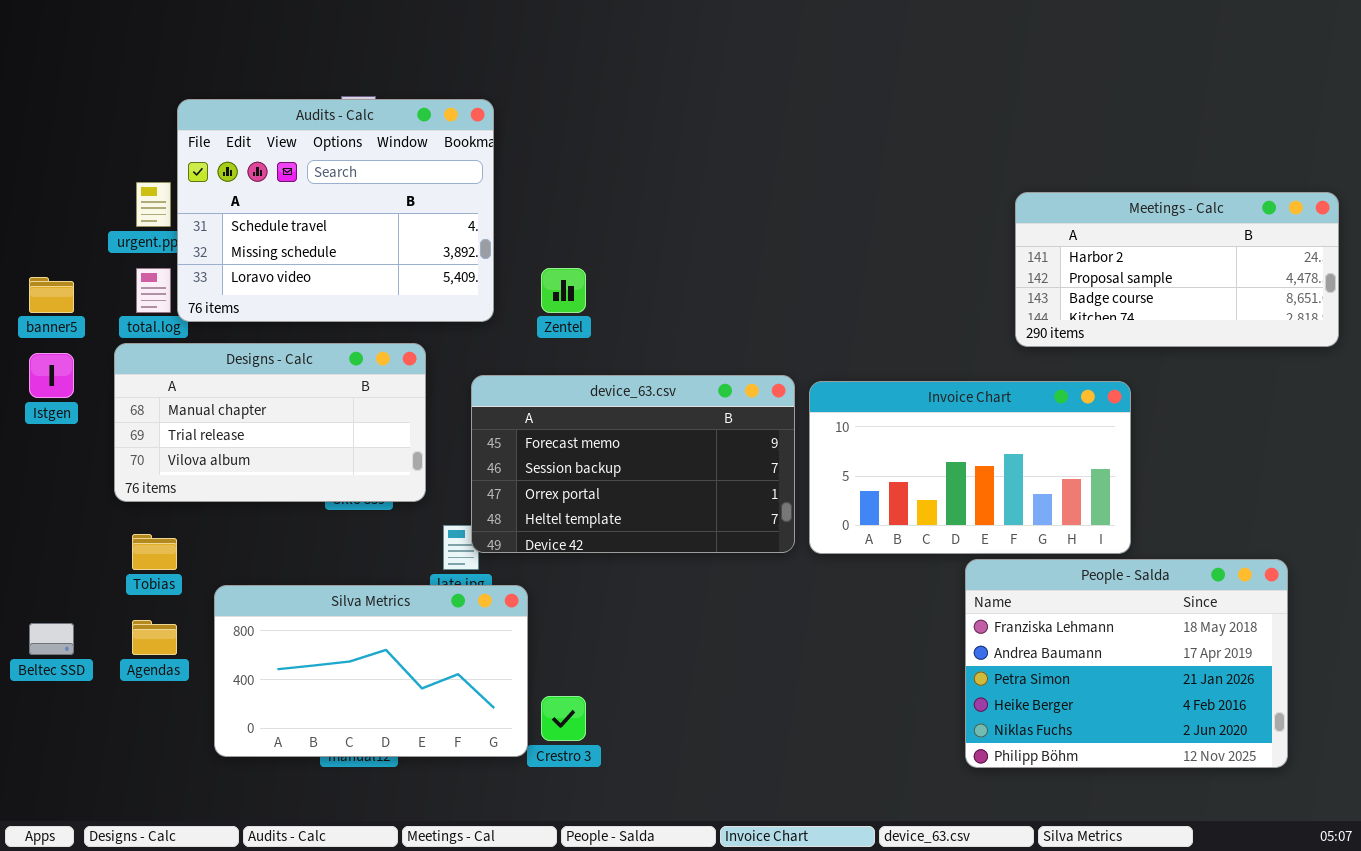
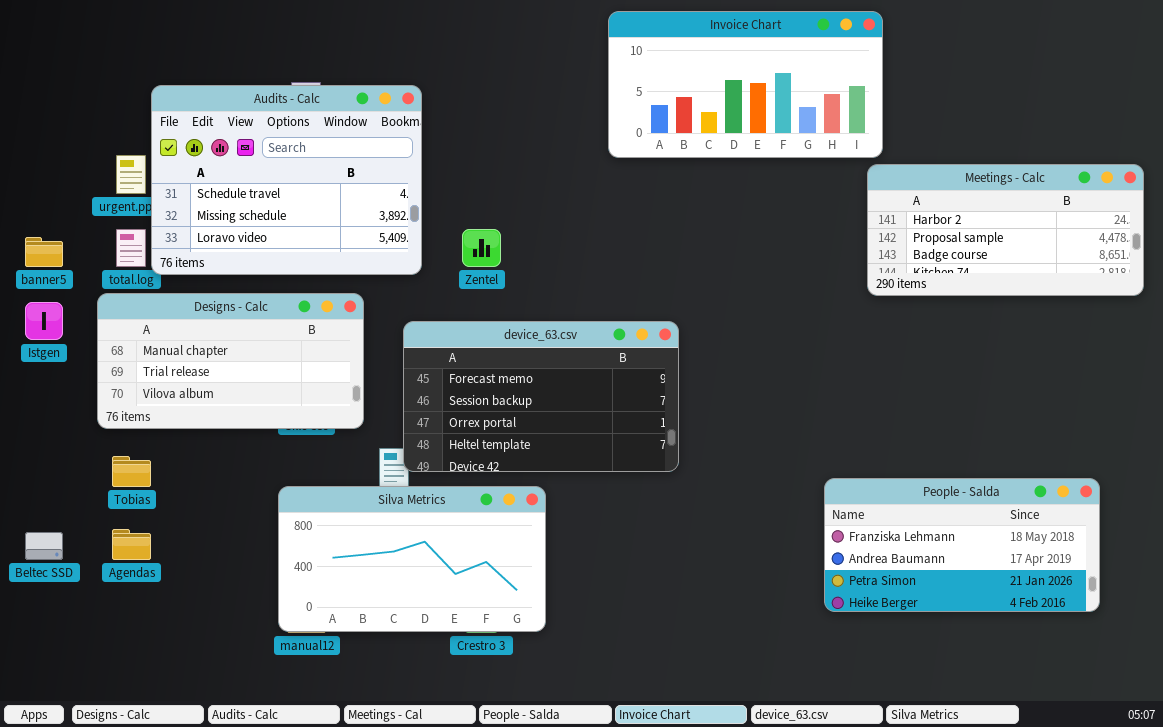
Invoice Chart: [809,381,1131,554] -> [608,11,883,158], moved
People - Salda: [965,559,1288,768] -> [824,478,1100,612], resized
Silva Metrics: [214,585,528,757] -> [278,486,546,632], moved

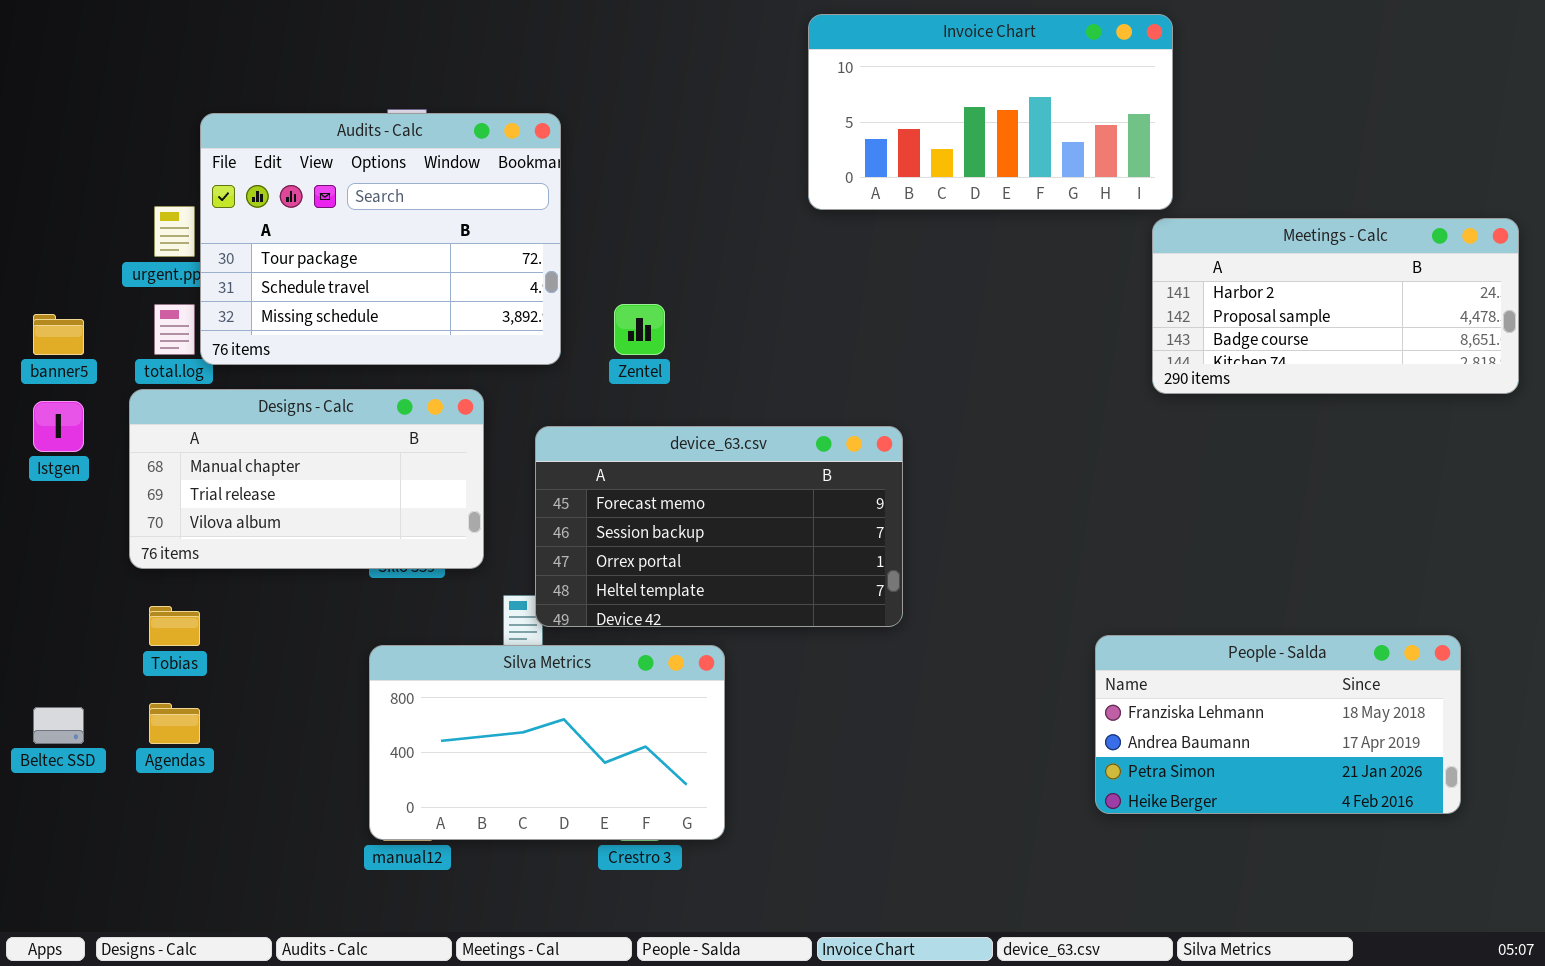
Audits - Calc: [151,85,422,275] -> [200,113,561,365], scrolled up 1 row

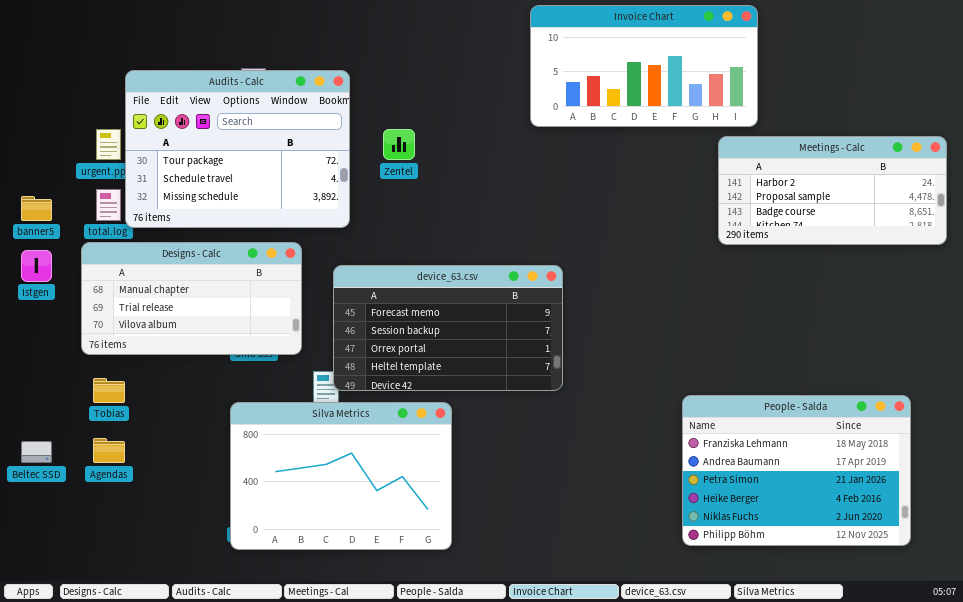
Invoice Chart: [808,14,1173,210] -> [530,5,758,127], moved
Zentel: [614,304,665,355] -> [383,129,415,160], moved
People - Salda: [1095,635,1461,814] -> [682,395,911,546], resized
Silva Metrics: [369,645,725,840] -> [230,402,452,550], resized

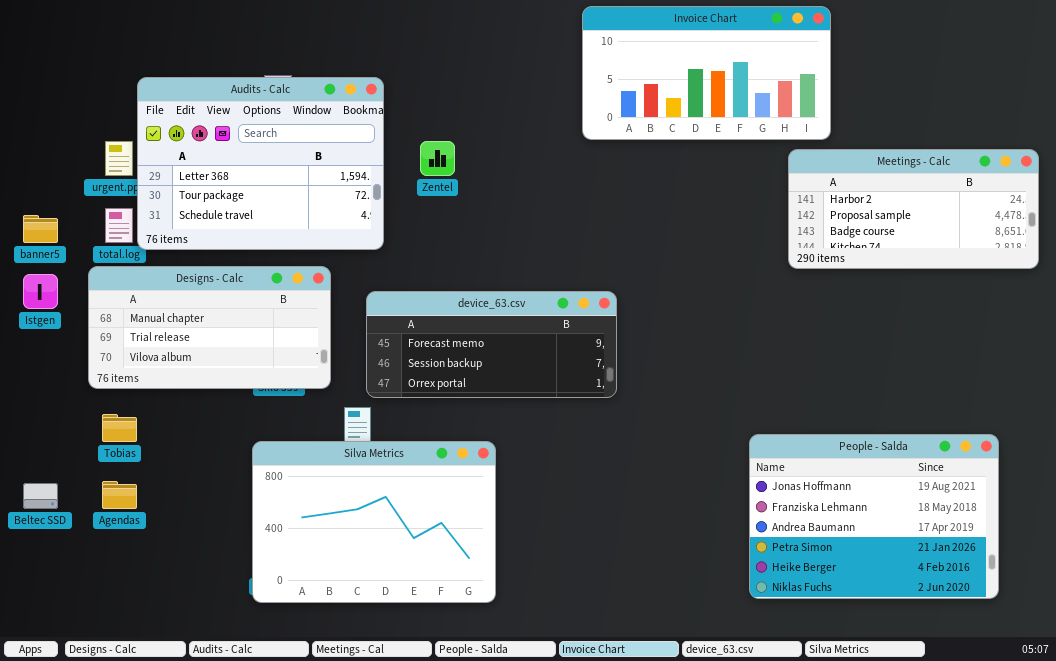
Audits - Calc: [125,70,350,228] -> [137,77,384,250], scrolled up 1 row
device_63.csv: [333,265,563,391] -> [366,291,617,398], resized
People - Salda: [682,395,911,546] -> [749,434,999,599], scrolled up 1 row

